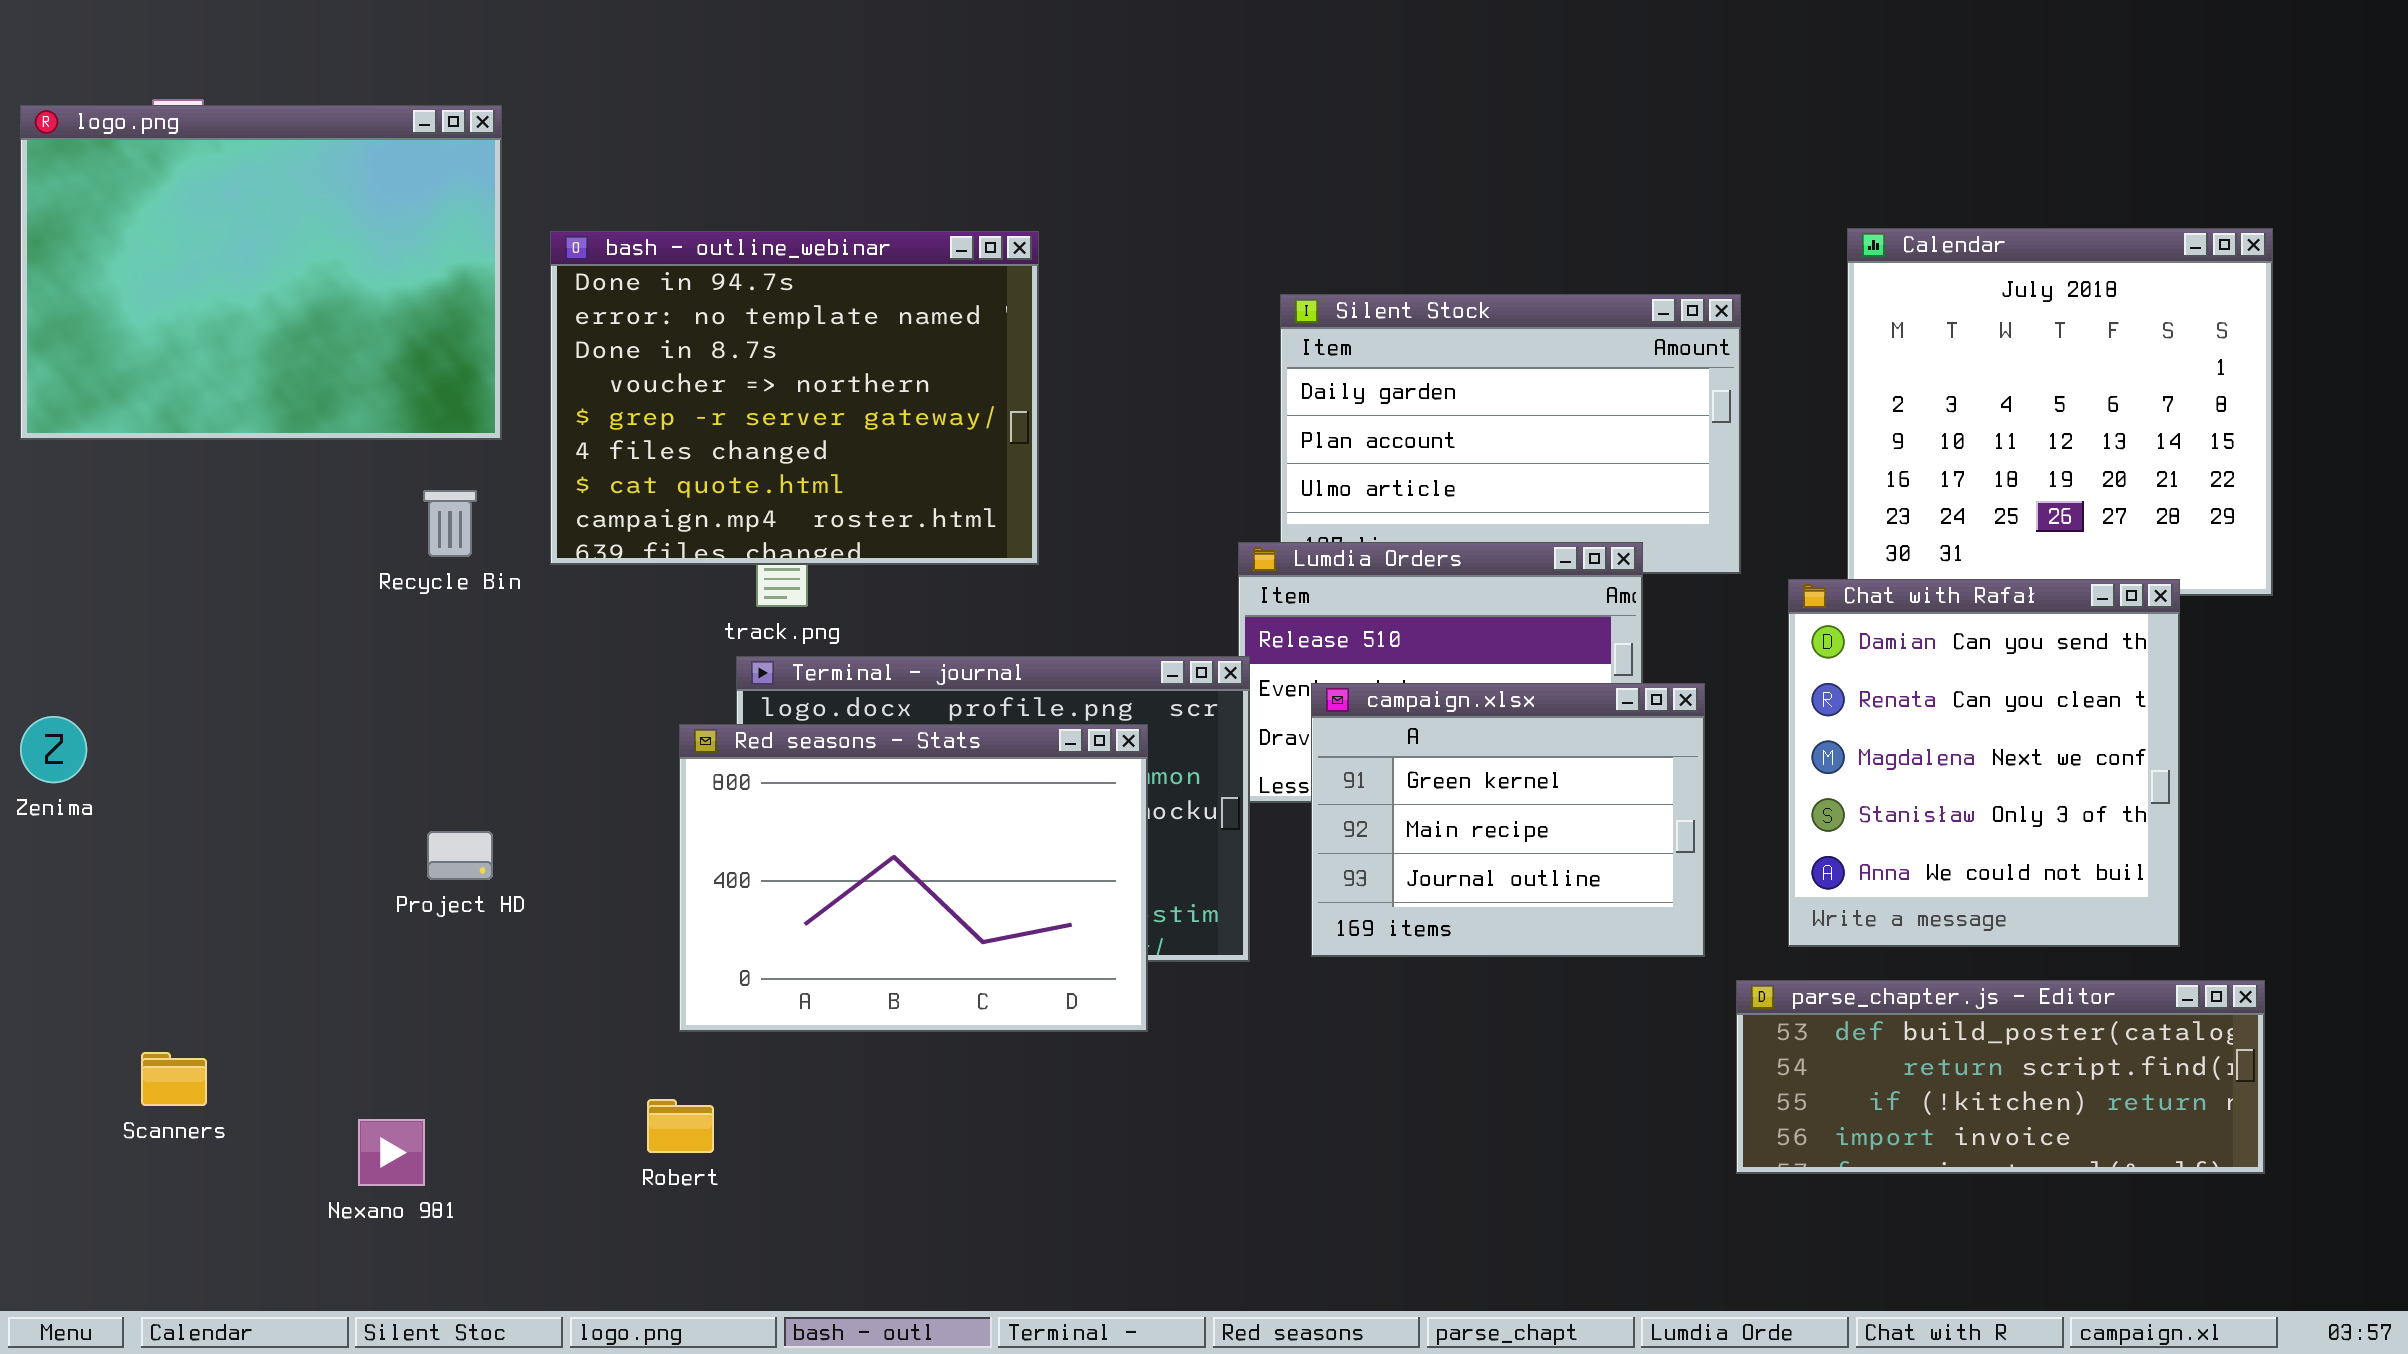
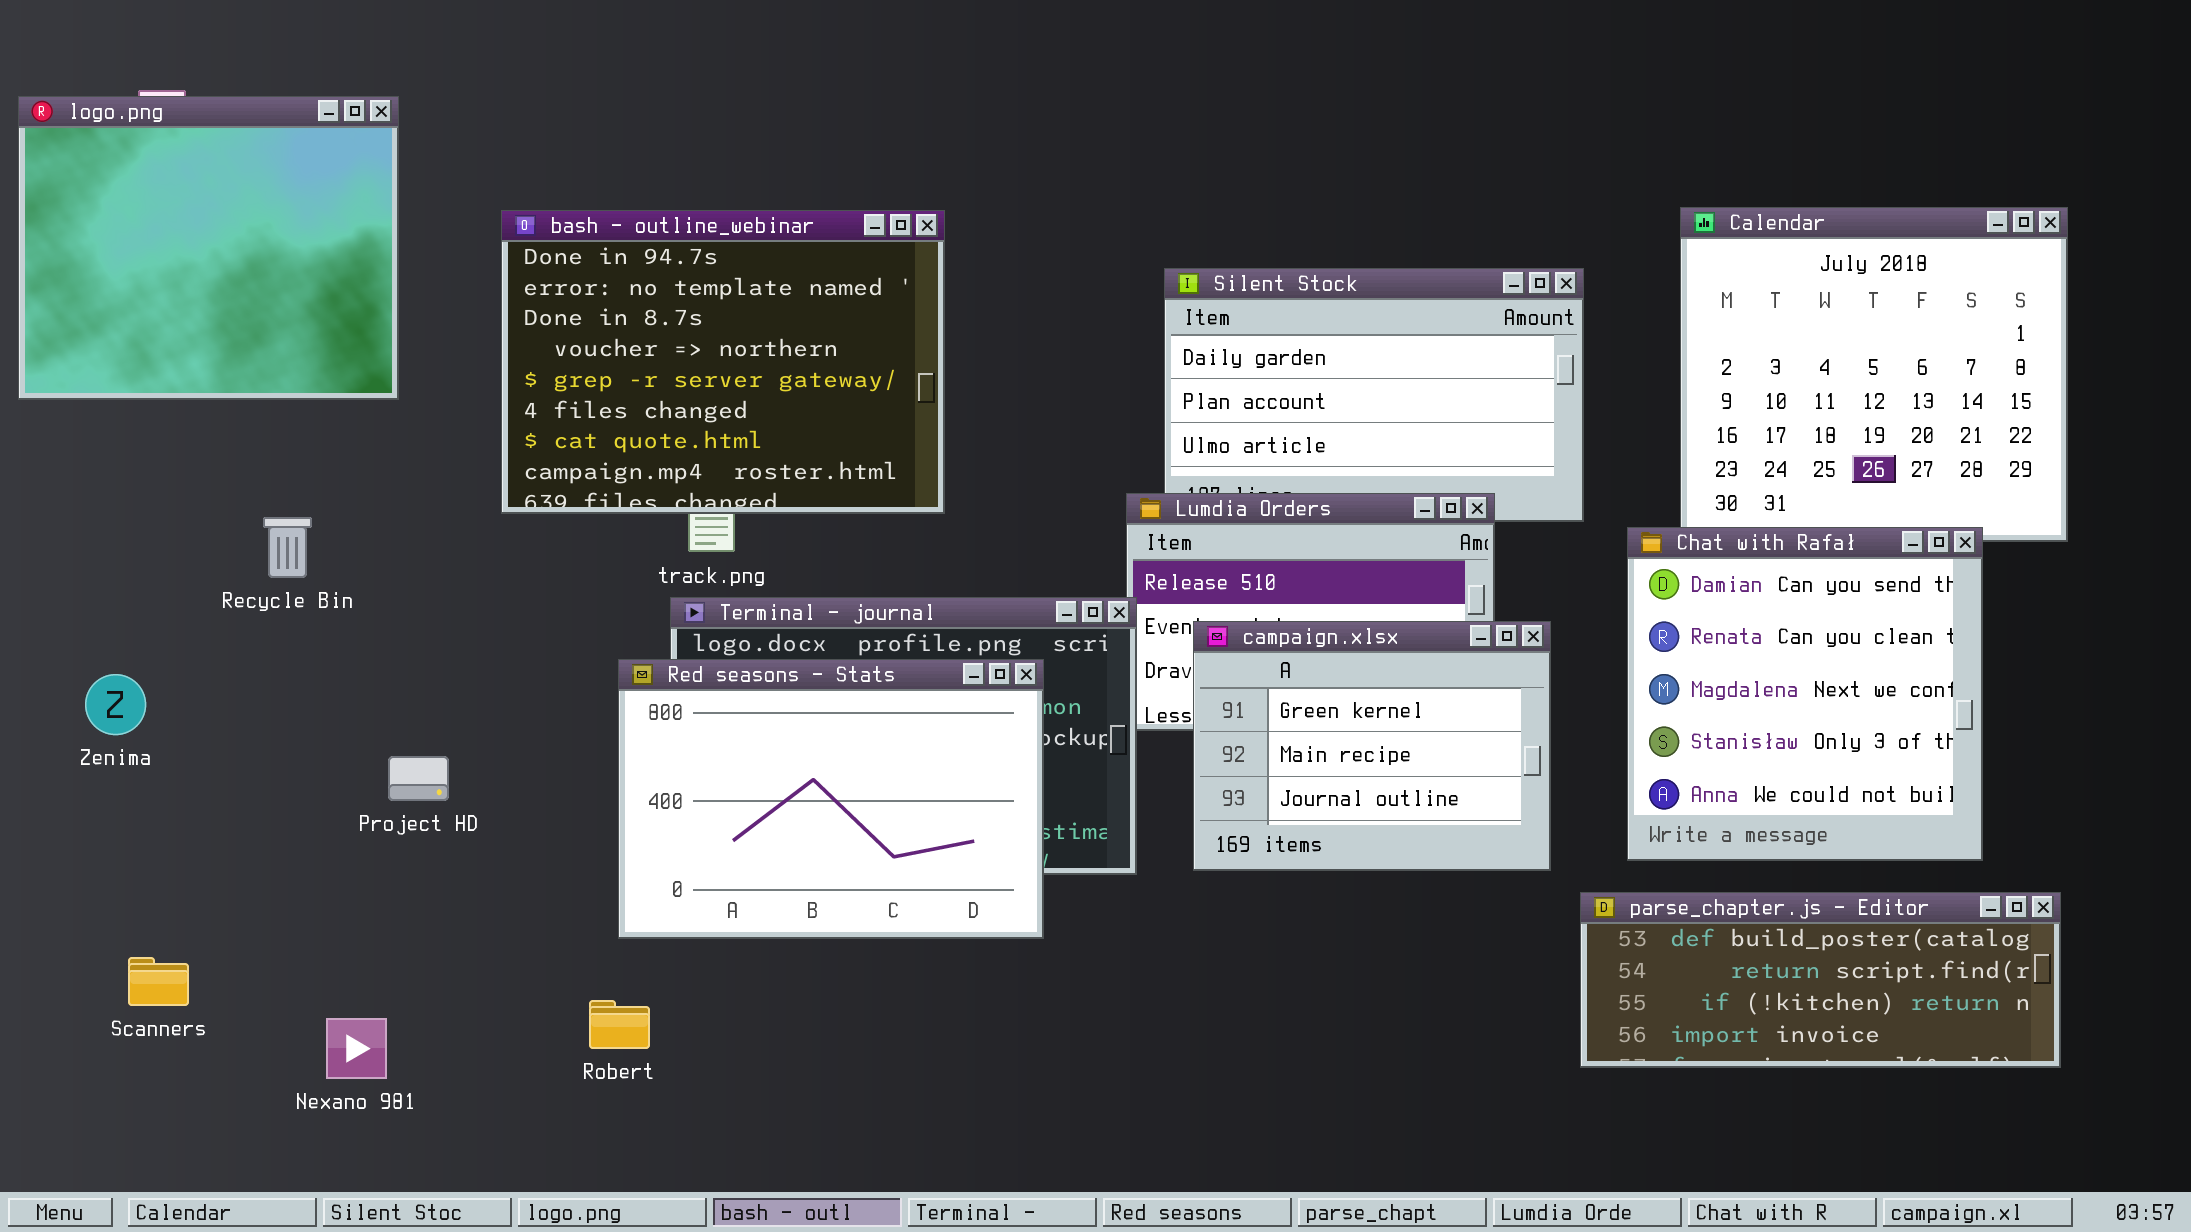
logo.png: [20,105,502,440] -> [18,96,399,400], resized
Recycle Bin: [423,490,477,557] -> [263,517,312,578], moved
Zenima: [20,716,87,783] -> [85,674,146,735], moved

